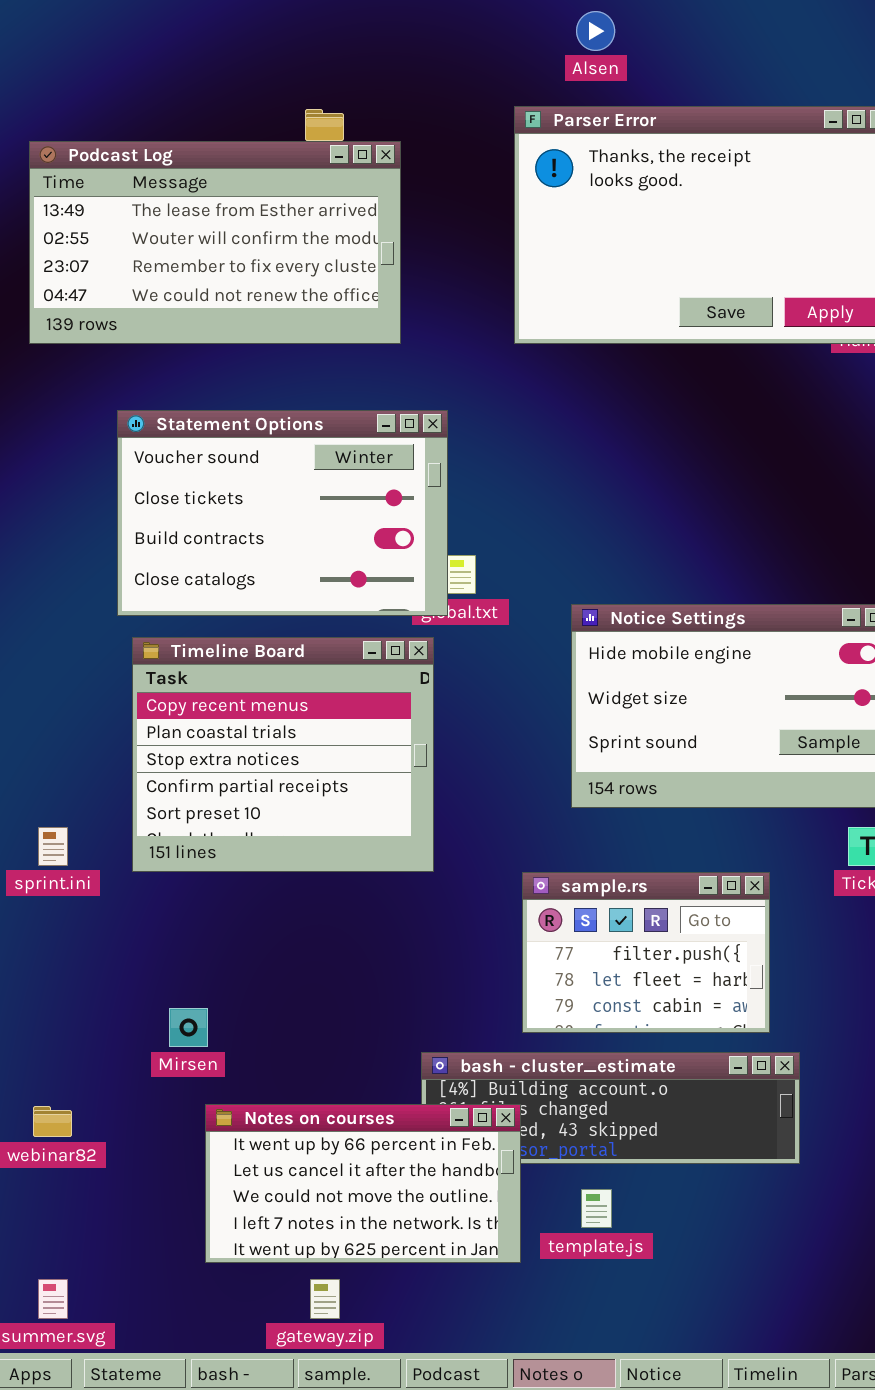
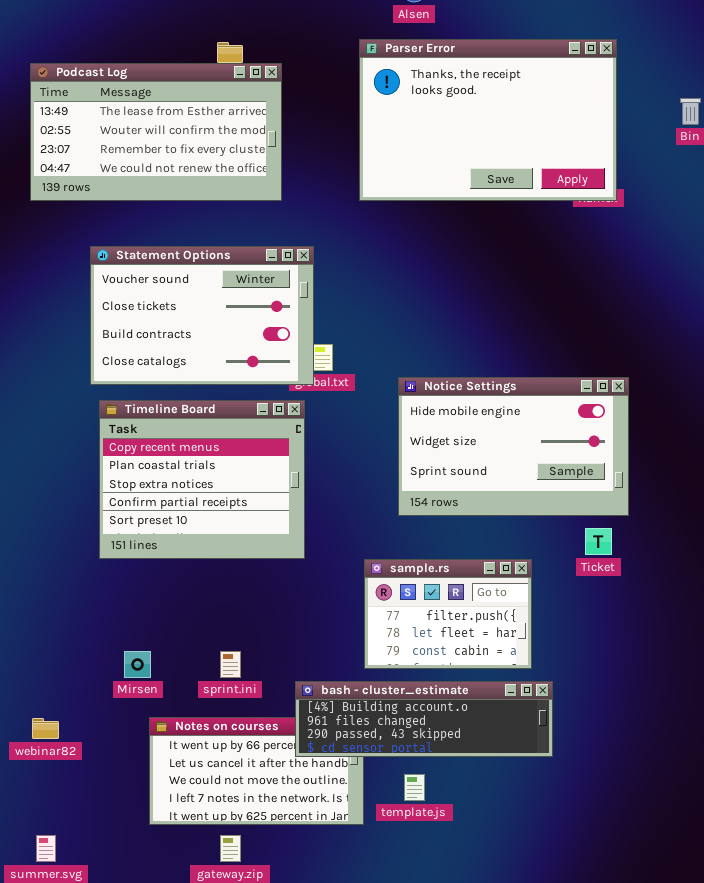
sprint.ini: [38,827,68,866] -> [220,651,241,678], moved
bash - cluster_estimate: [421,1052,800,1164] -> [295,681,553,757], raised

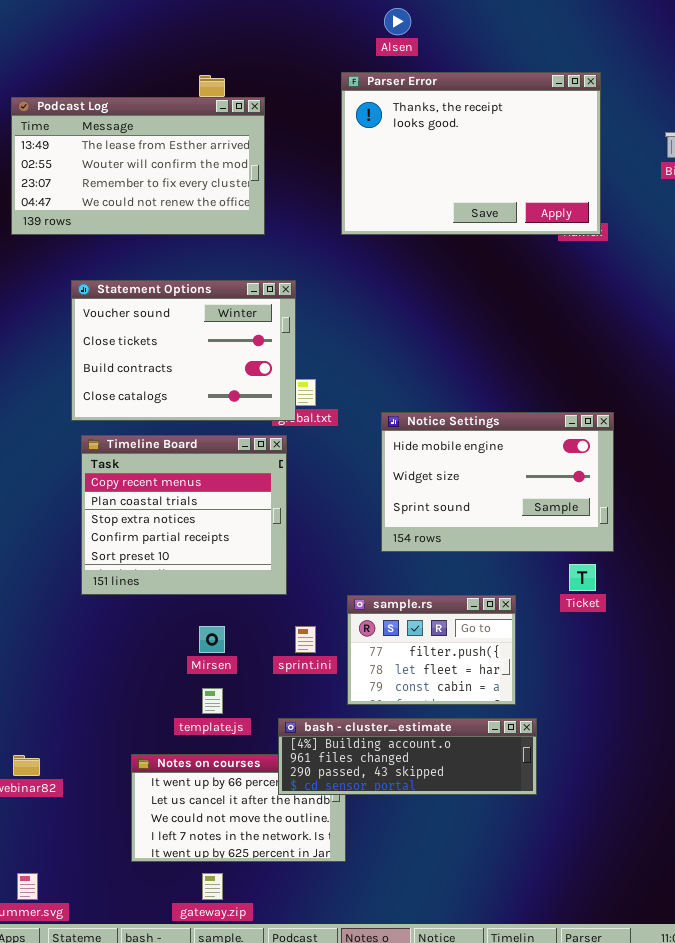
Mirsen: [124,651,151,678] -> [199,626,225,653], moved
sprint.ini: [220,651,241,678] -> [295,626,316,653], moved
template.js: [404,774,425,801] -> [202,688,223,714], moved

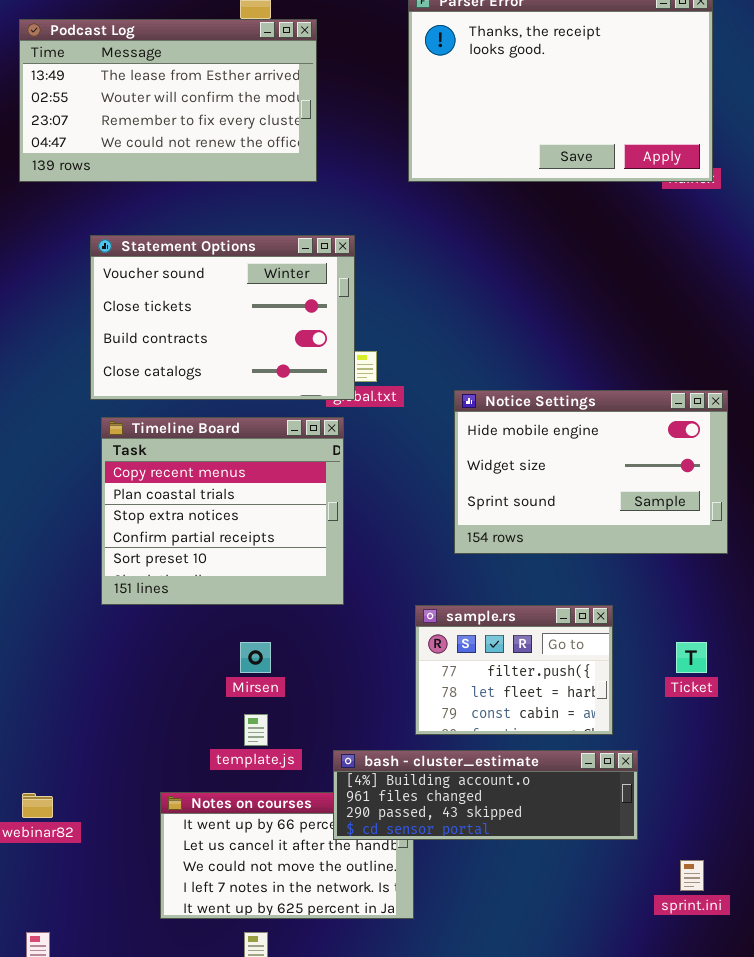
Ticket: [569,564,596,591] -> [676,642,707,673], moved
sprint.ini: [295,626,316,653] -> [680,860,704,891], moved

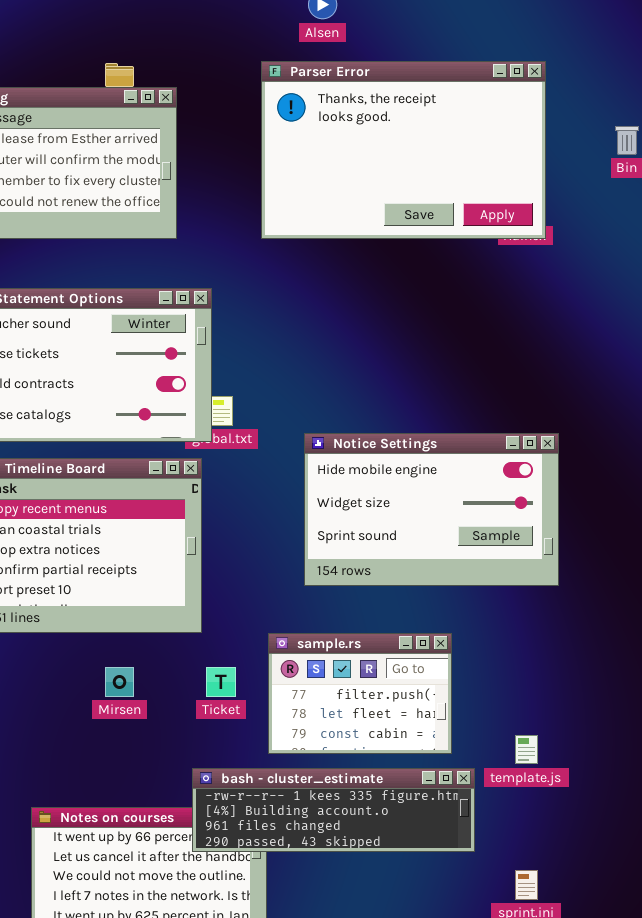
Ticket: [676,642,707,673] -> [206,667,236,697], moved
template.js: [244,714,268,746] -> [515,735,538,764], moved
bash - cluster_estimate: [333,750,638,840] -> [192,768,475,852], scrolled up 1 row

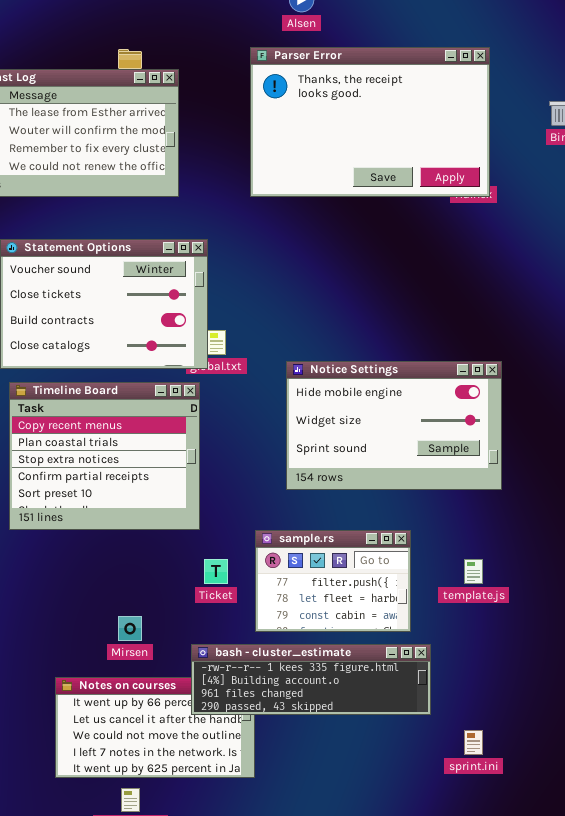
Mirsen: [105,667,134,697] -> [118,616,142,641], moved
template.js: [515,735,538,764] -> [464,559,483,584], moved

